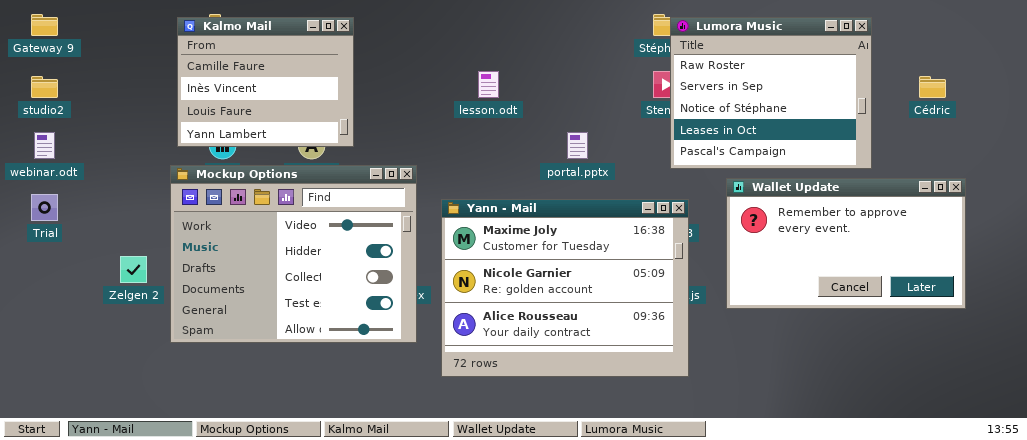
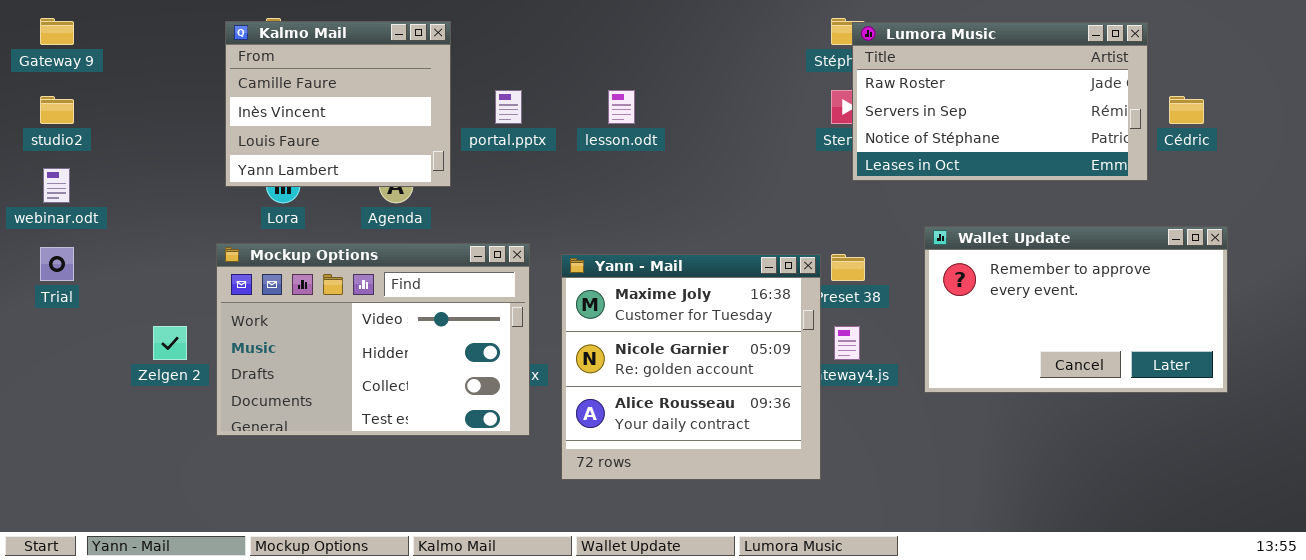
Lumora Music: [670,17,872,169] -> [852,22,1148,181], resized
portal.pptx: [567,132,588,159] -> [495,90,522,124], moved
Mockup Options: [170,165,417,343] -> [216,243,530,436], resized
Yann - Mail: [441,199,689,377] -> [561,254,821,480], resized

